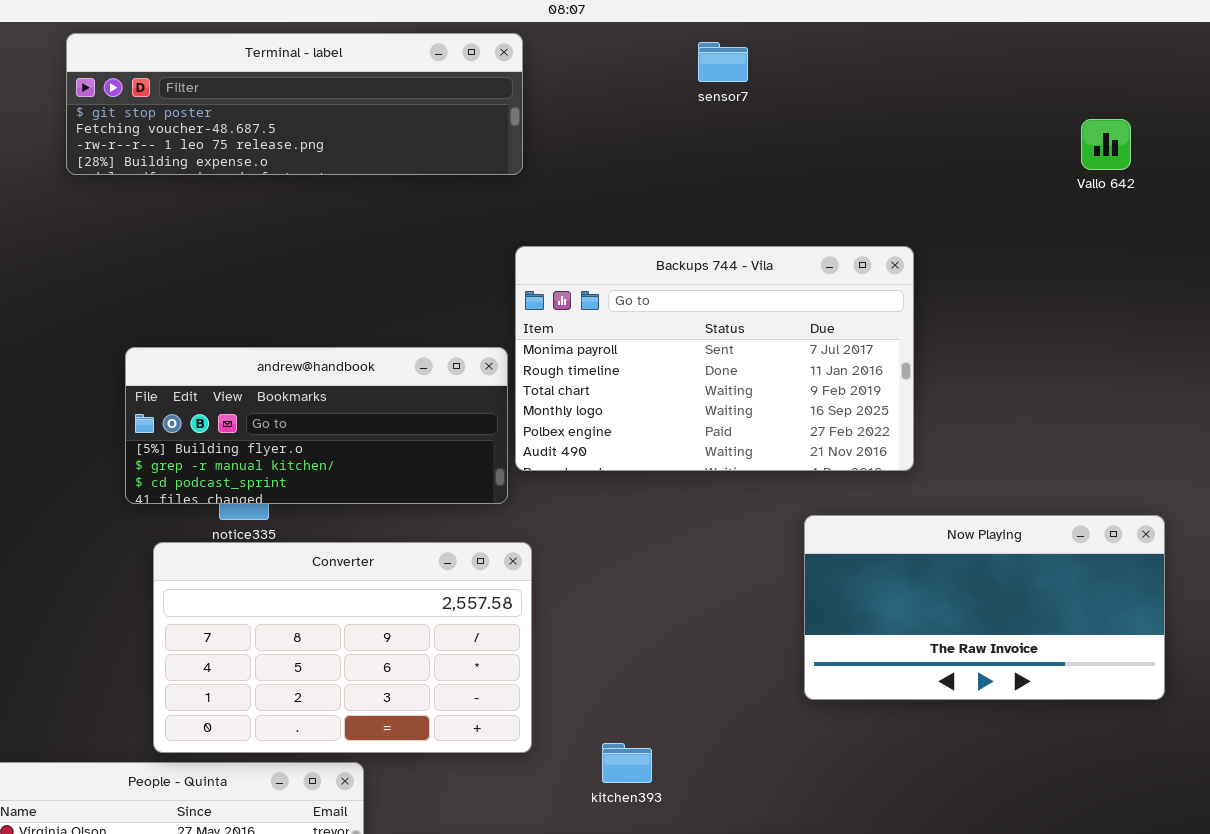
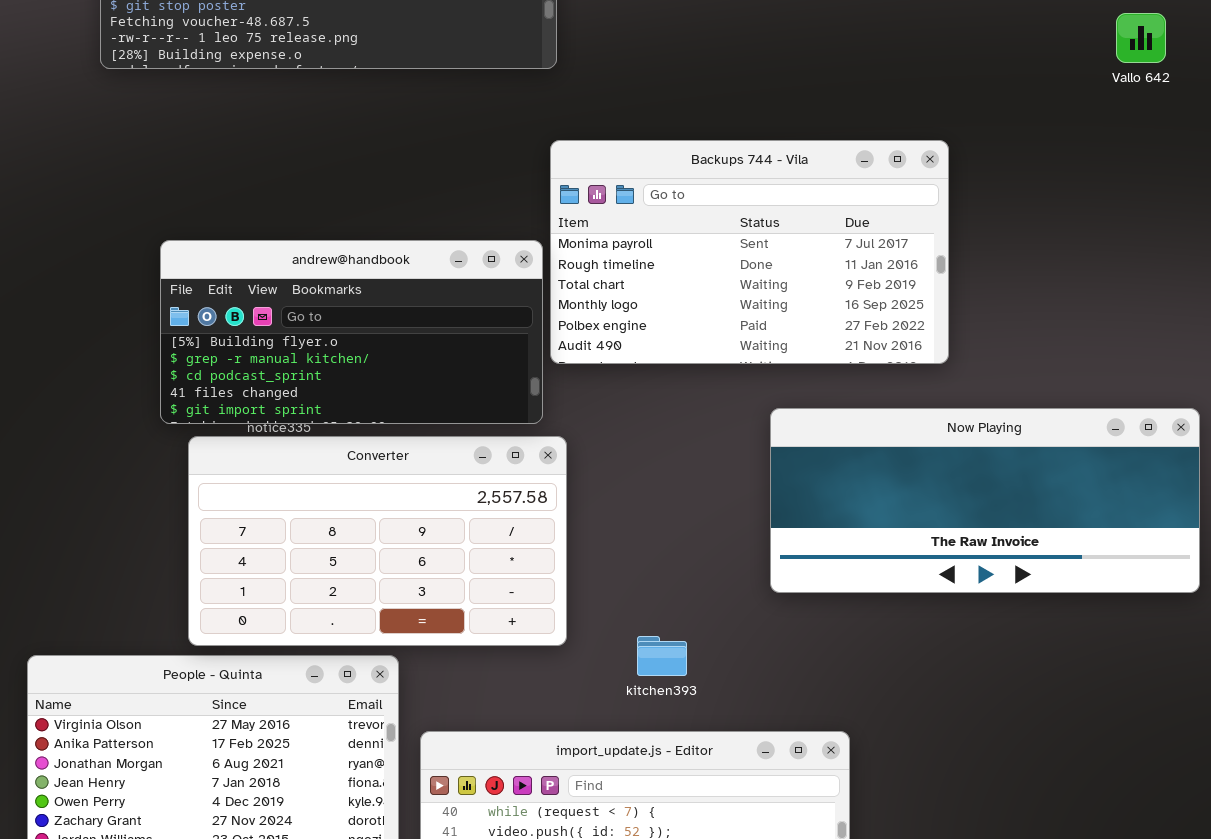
andrew@handbook: [125,347,508,504] -> [160,240,543,424], resized
Now Playing: [804,515,1165,700] -> [770,408,1200,593], resized

